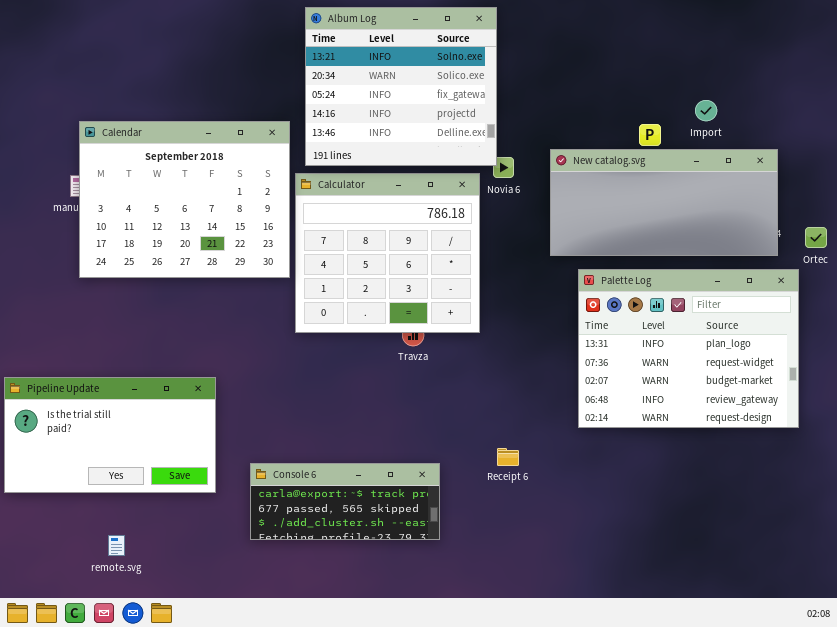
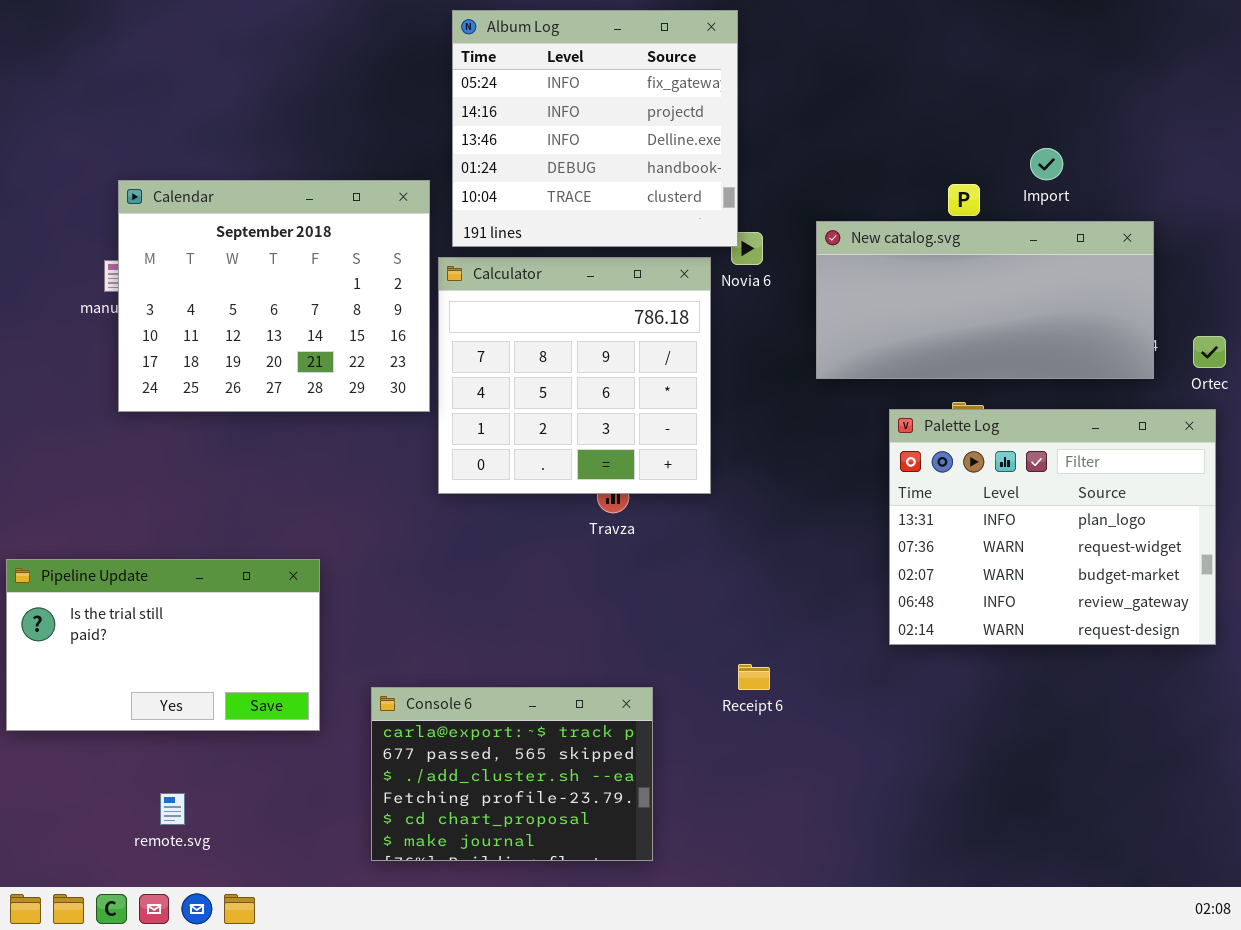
Album Log: [305,7,497,166] -> [452,10,738,247], scrolled down 2 rows
Palette Log: [578,269,799,428] -> [889,409,1216,645], moved
Console 6: [250,463,440,540] -> [371,687,653,861], resized

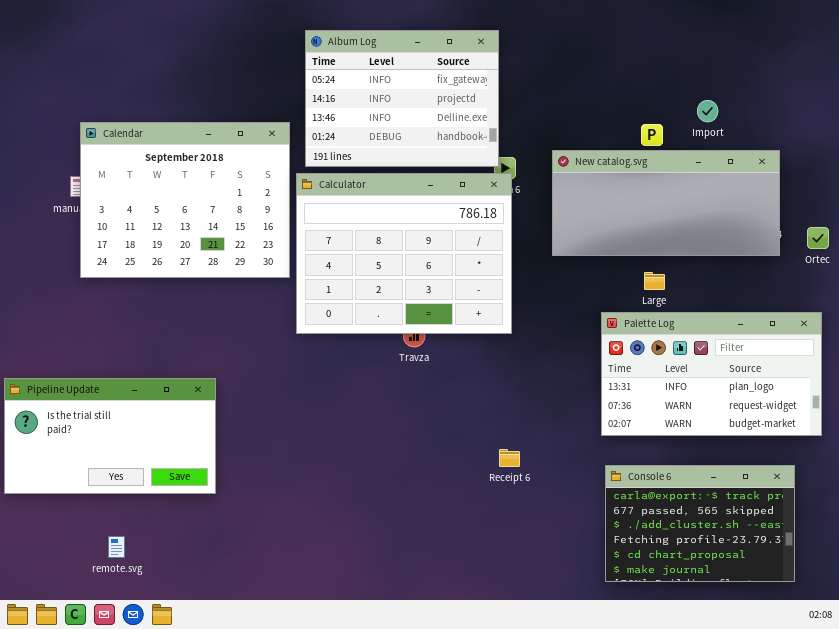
Album Log: [452,10,738,247] -> [305,30,499,167], resized
Calculator: [438,257,711,494] -> [296,173,512,334], resized
Palette Log: [889,409,1216,645] -> [601,312,822,436], resized
Console 6: [371,687,653,861] -> [605,465,795,582], moved

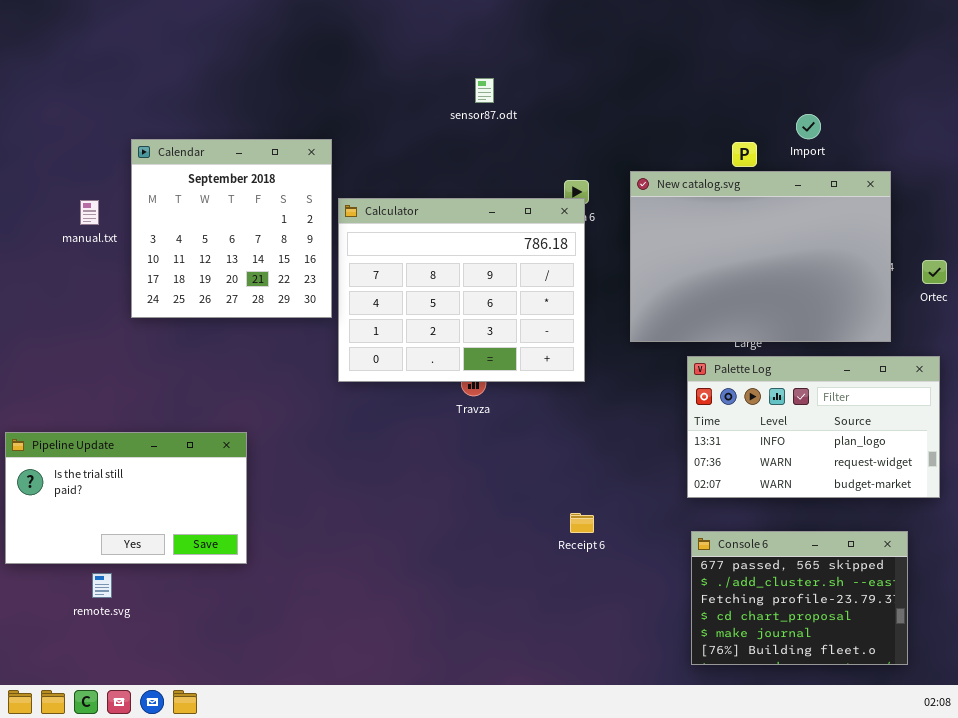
Album Log: [305,30,499,167] -> none, closed
Calendar: [80,122,290,278] -> [131,139,332,318], resized
New catalog.svg: [552,150,780,256] -> [630,171,891,342], resized
Console 6: [605,465,795,582] -> [691,531,908,665], scrolled down 1 row
remote.svg: [108,536,125,558] -> [92,573,112,598], moved

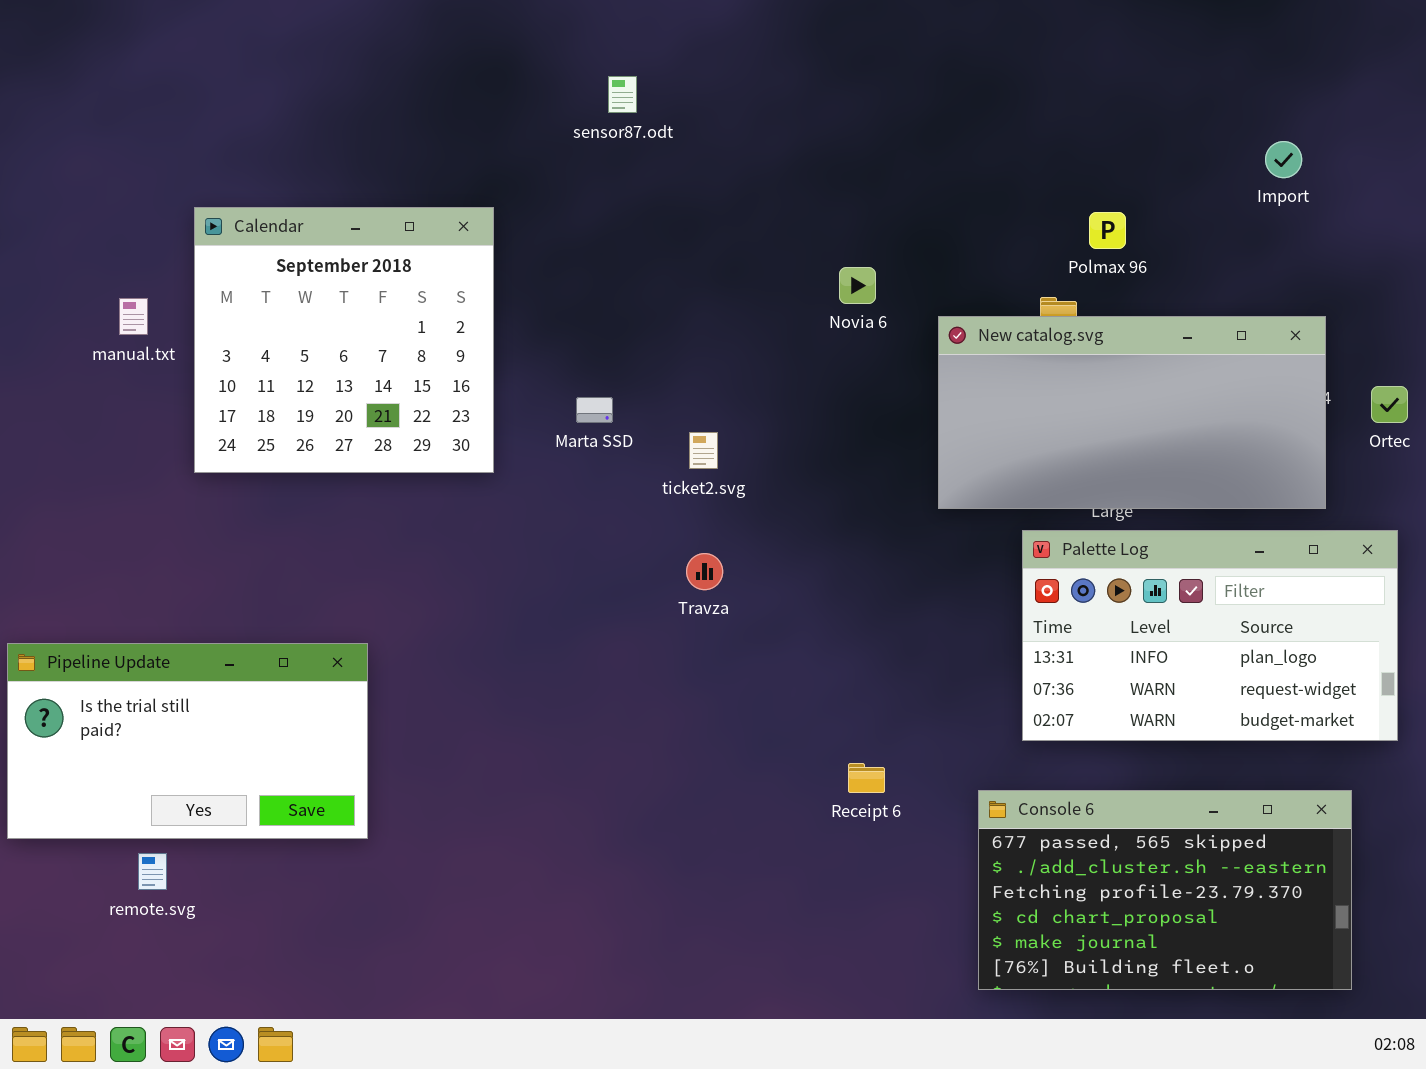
sensor87.odt: [475,78,494,103] -> [608,76,637,113], moved
Import: [796,114,821,139] -> [1265,141,1302,178], moved
New catalog.svg: [630,171,891,342] -> [938,316,1326,509], resized
Calculator: [338,198,585,382] -> none, closed
Console 6: [691,531,908,665] -> [978,790,1352,990], resized

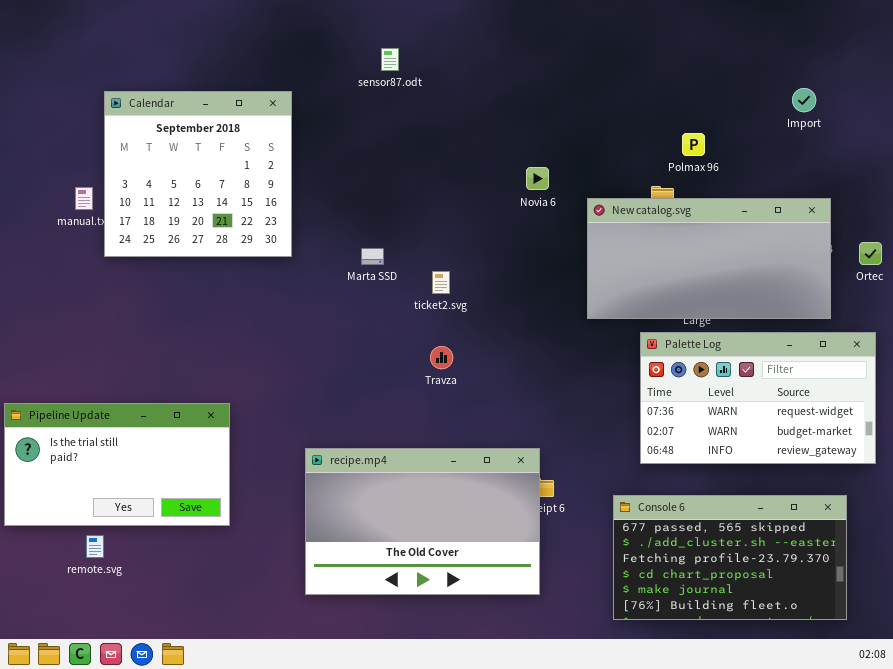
Calendar: [194,207,494,473] -> [104,91,292,257], moved
Palette Log: [1022,530,1398,741] -> [640,332,876,464], scrolled down 1 row
recipe.mp4: none -> [305,448,540,595], opened

